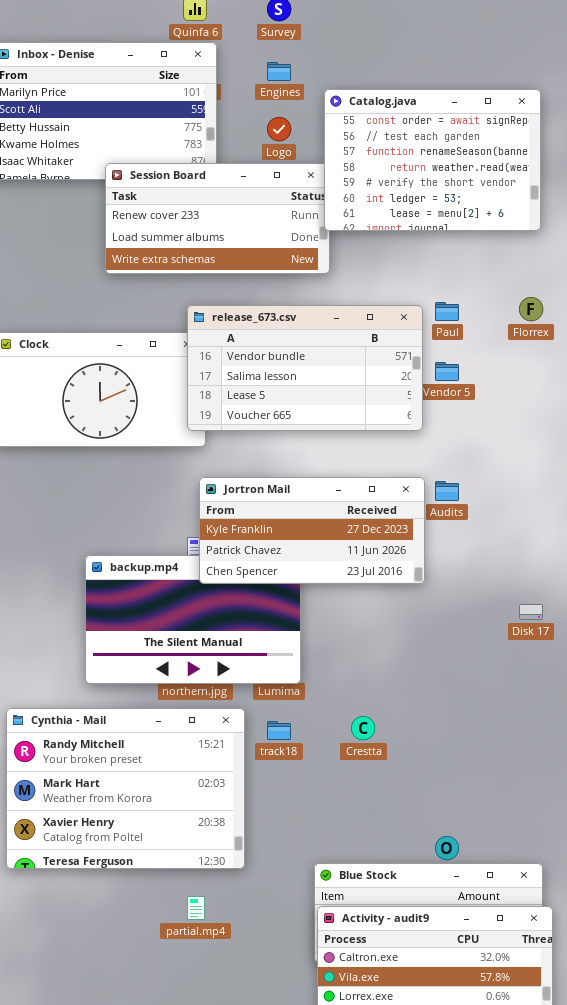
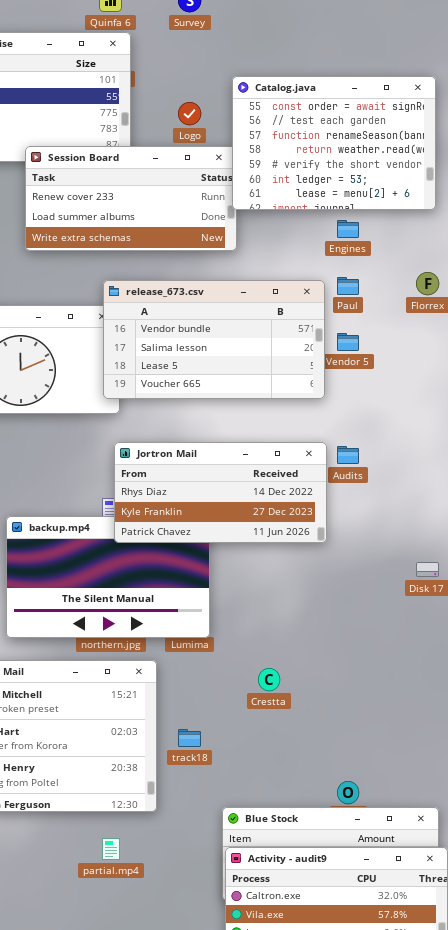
Engines: [267,62,291,81] -> [337,220,359,238], moved
Jortron Mail: [199,477,425,584] -> [114,442,327,543], scrolled up 1 row
track18: [267,721,291,740] -> [178,729,201,747], moved

